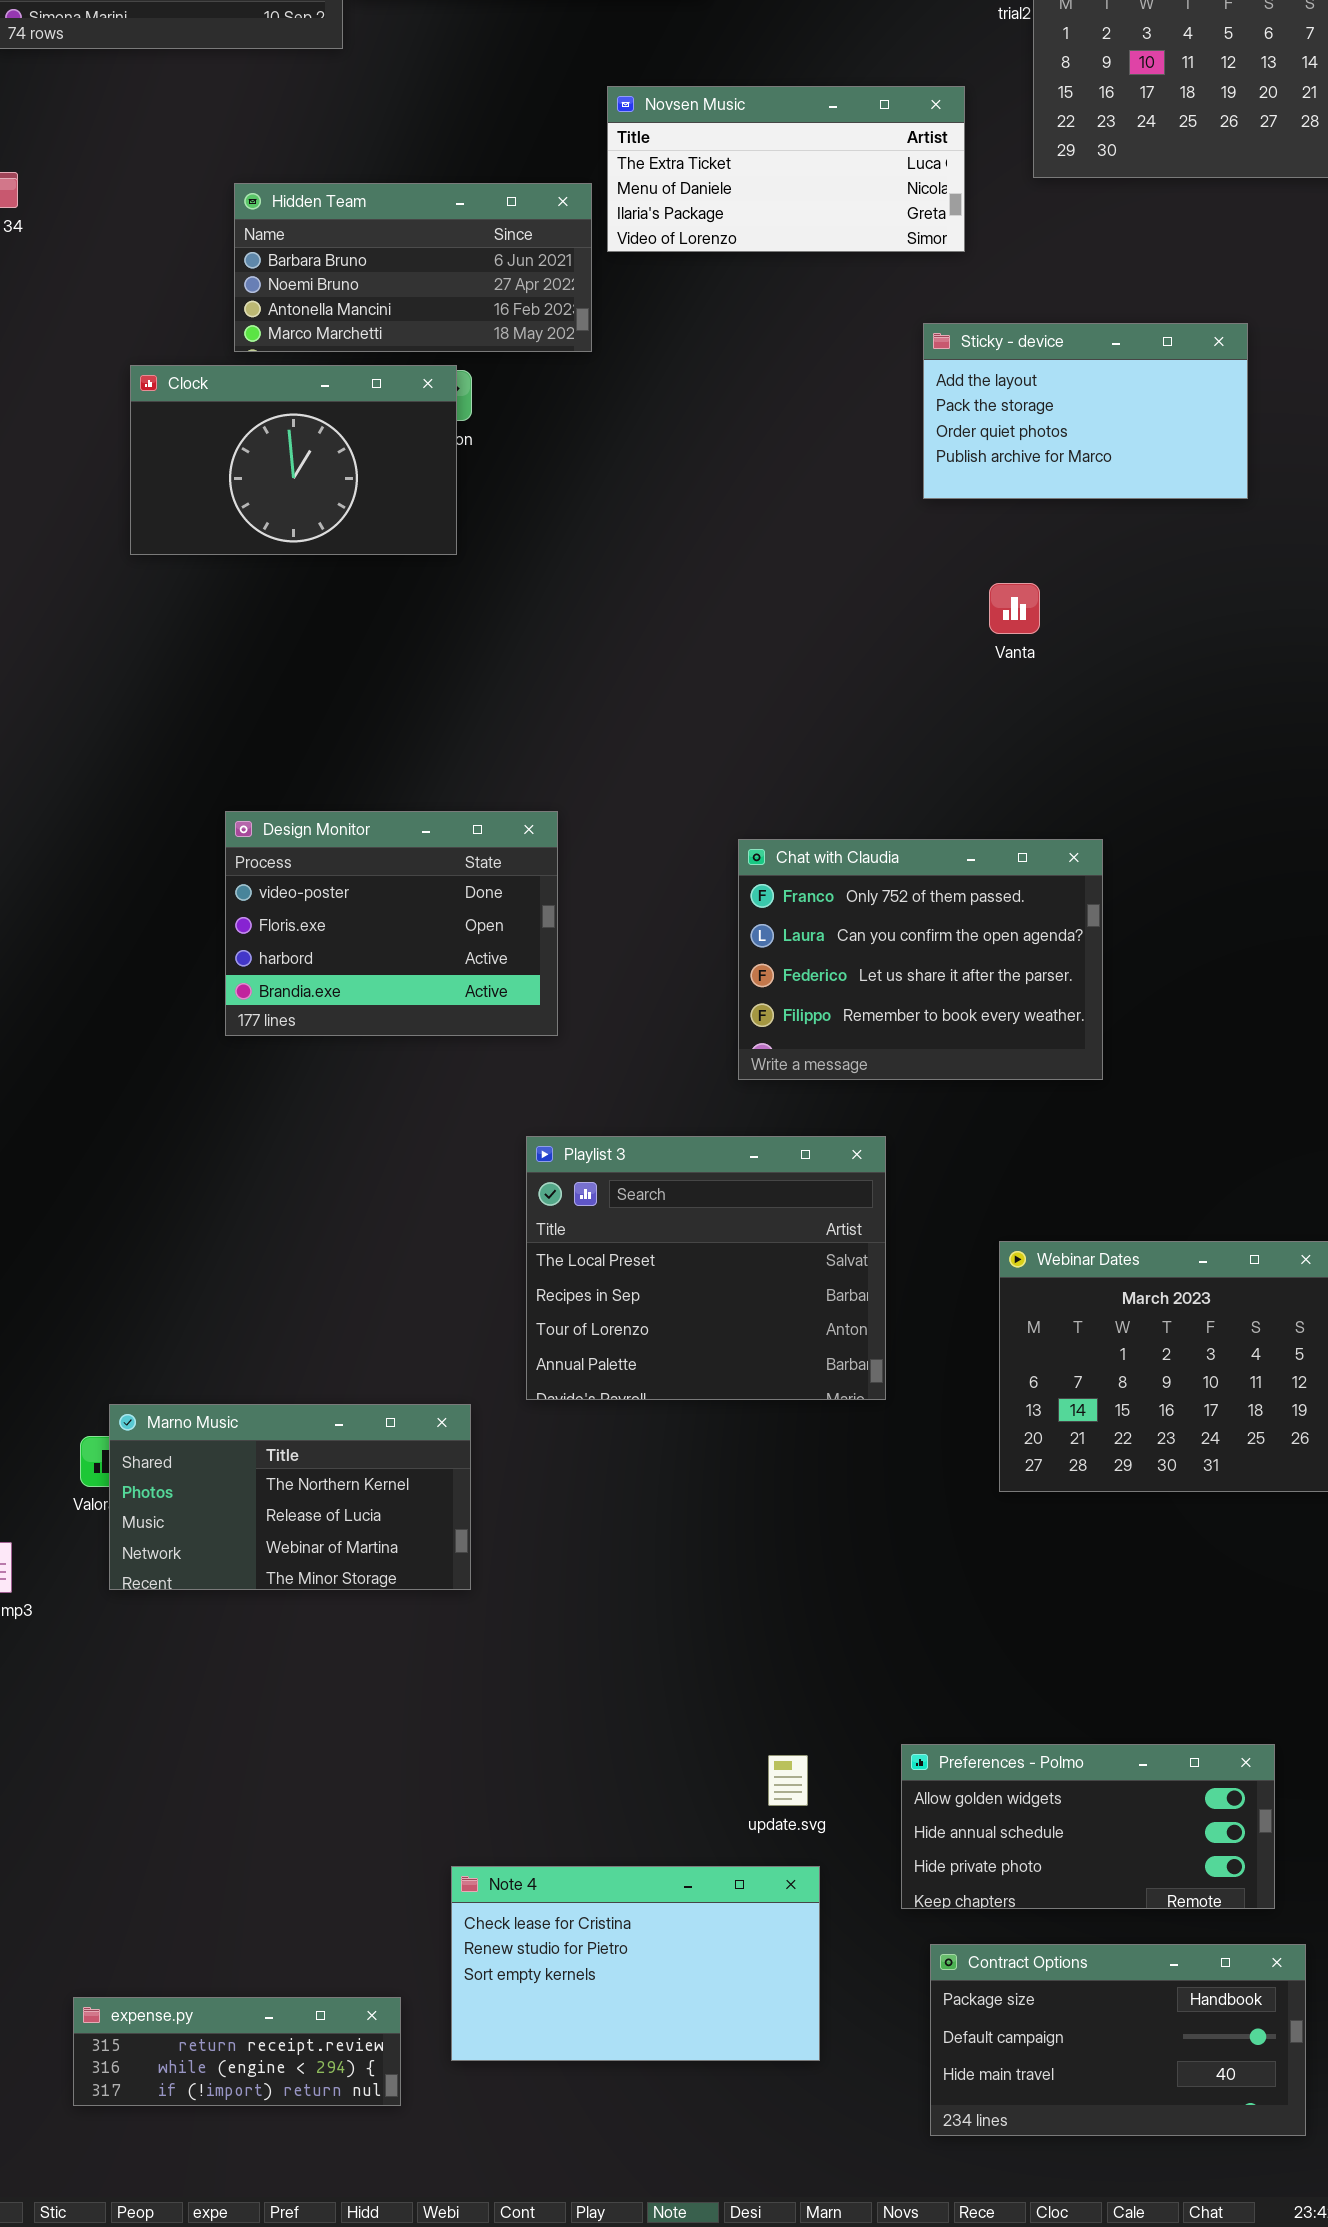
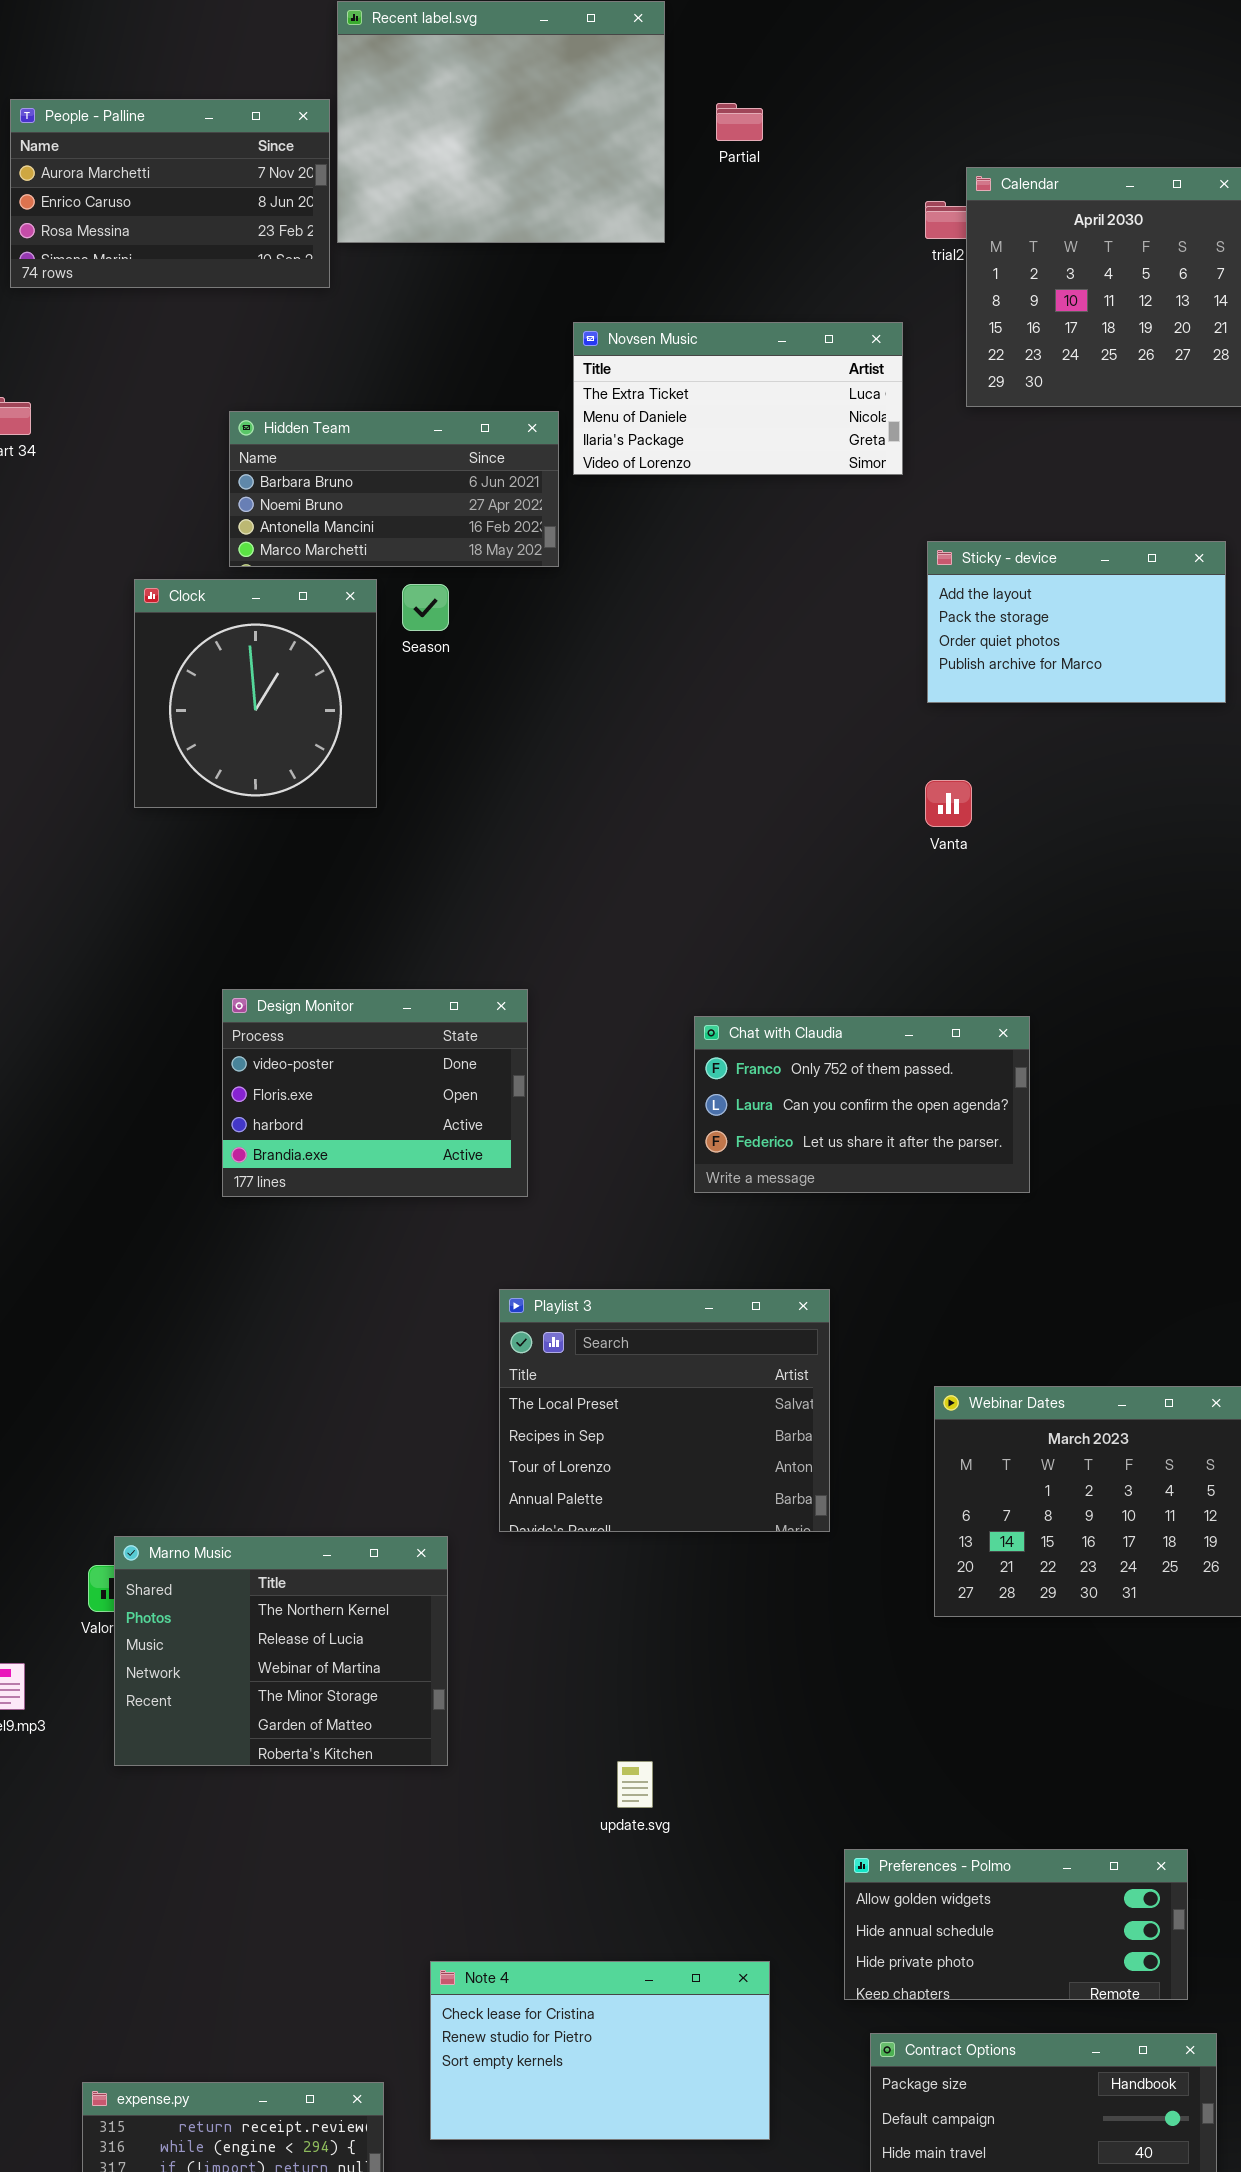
Sticky - device: [923,323,1248,499] -> [927,541,1226,703], moved
Clock: [130,365,457,555] -> [134,579,377,808], resized
Chat with Claudia: [738,839,1103,1080] -> [694,1016,1030,1193], resized
Marno Music: [109,1404,471,1590] -> [114,1536,448,1766], resized
update.svg: [768,1755,808,1806] -> [617,1761,653,1808], moved

